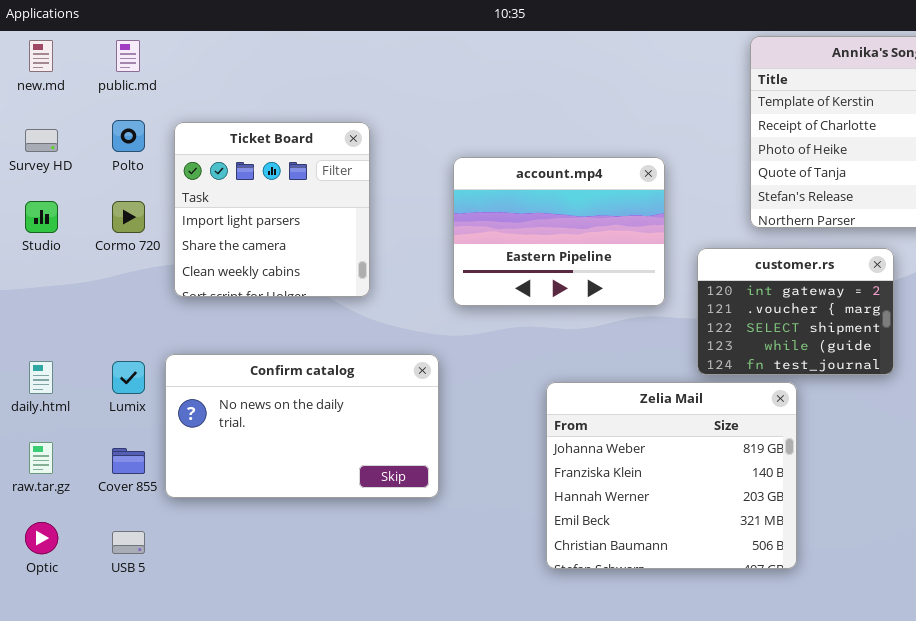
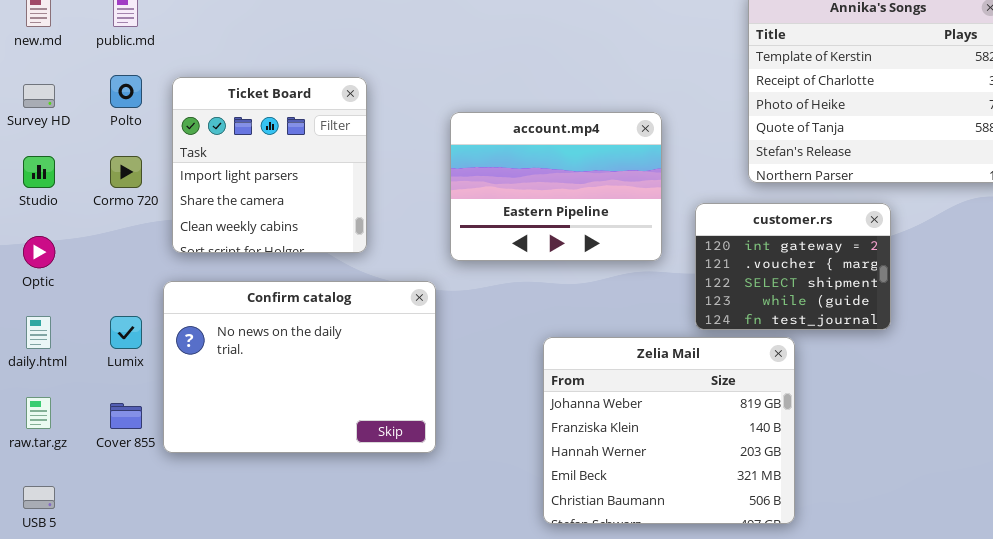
Confirm catalog: [165,354,439,498] -> [163,281,436,453], resized
Optic: [25,522,58,554] -> [23,236,55,268], moved
USB 5: [112,531,145,554] -> [23,486,55,509], moved

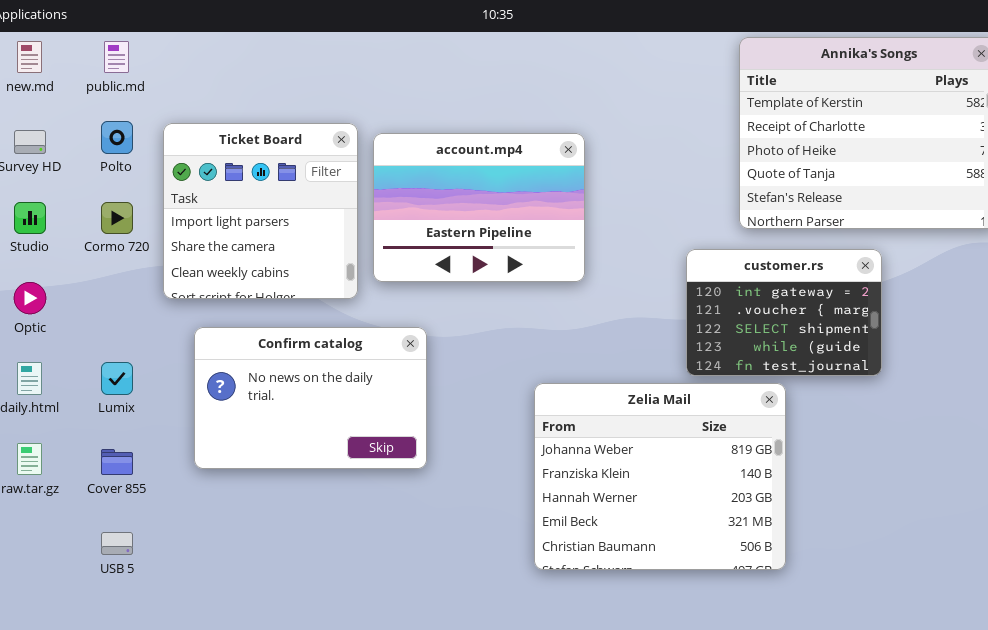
account.mp4: [450,112,662,261] -> [373,133,585,282], moved
Confirm catalog: [163,281,436,453] -> [194,327,427,469], resized
USB 5: [23,486,55,509] -> [101,532,133,555], moved

